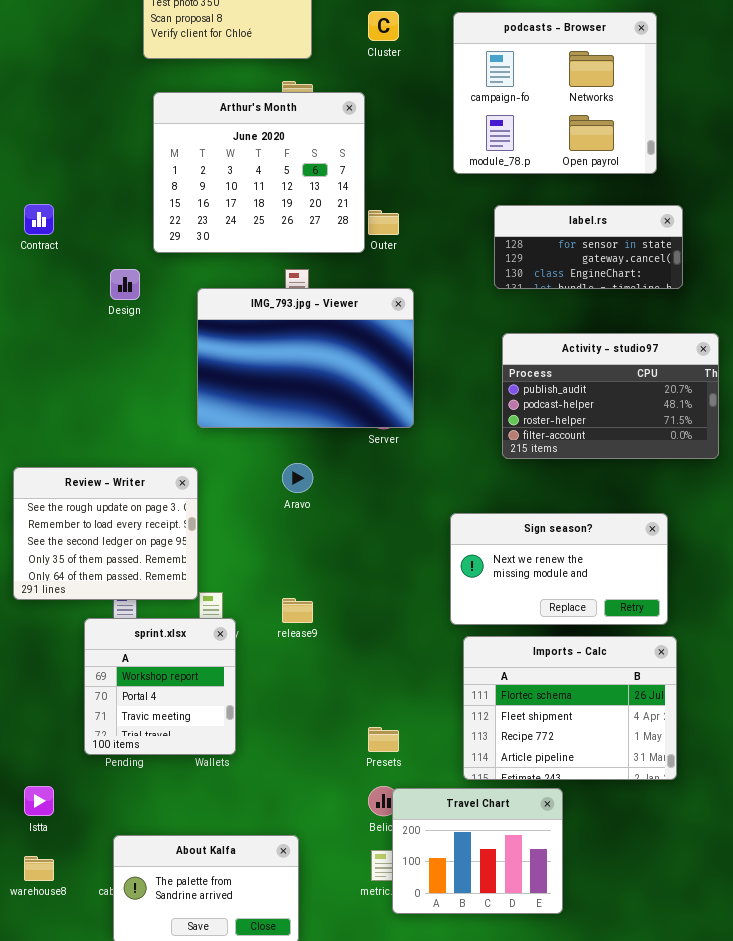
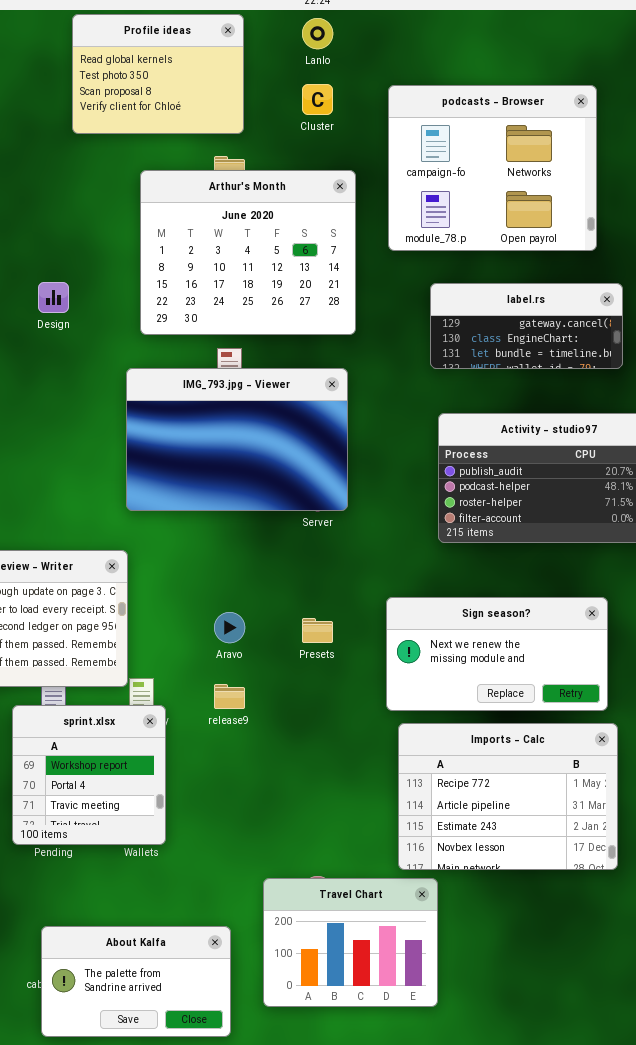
Arthur's Month: [153,92,365,253] -> [140,170,356,335], moved
label.rs: [494,205,683,289] -> [430,283,623,369], scrolled down 1 row
Design: [110,269,140,300] -> [38,282,69,313], moved
Aravo: [282,463,313,493] -> [214,612,245,643], moved
Imports - Calc: [463,636,677,780] -> [398,723,618,870], scrolled down 2 rows
Presets: [368,727,399,752] -> [302,618,333,643], moved
Travel Chart: [392,788,563,914] -> [263,878,438,1007], moved

